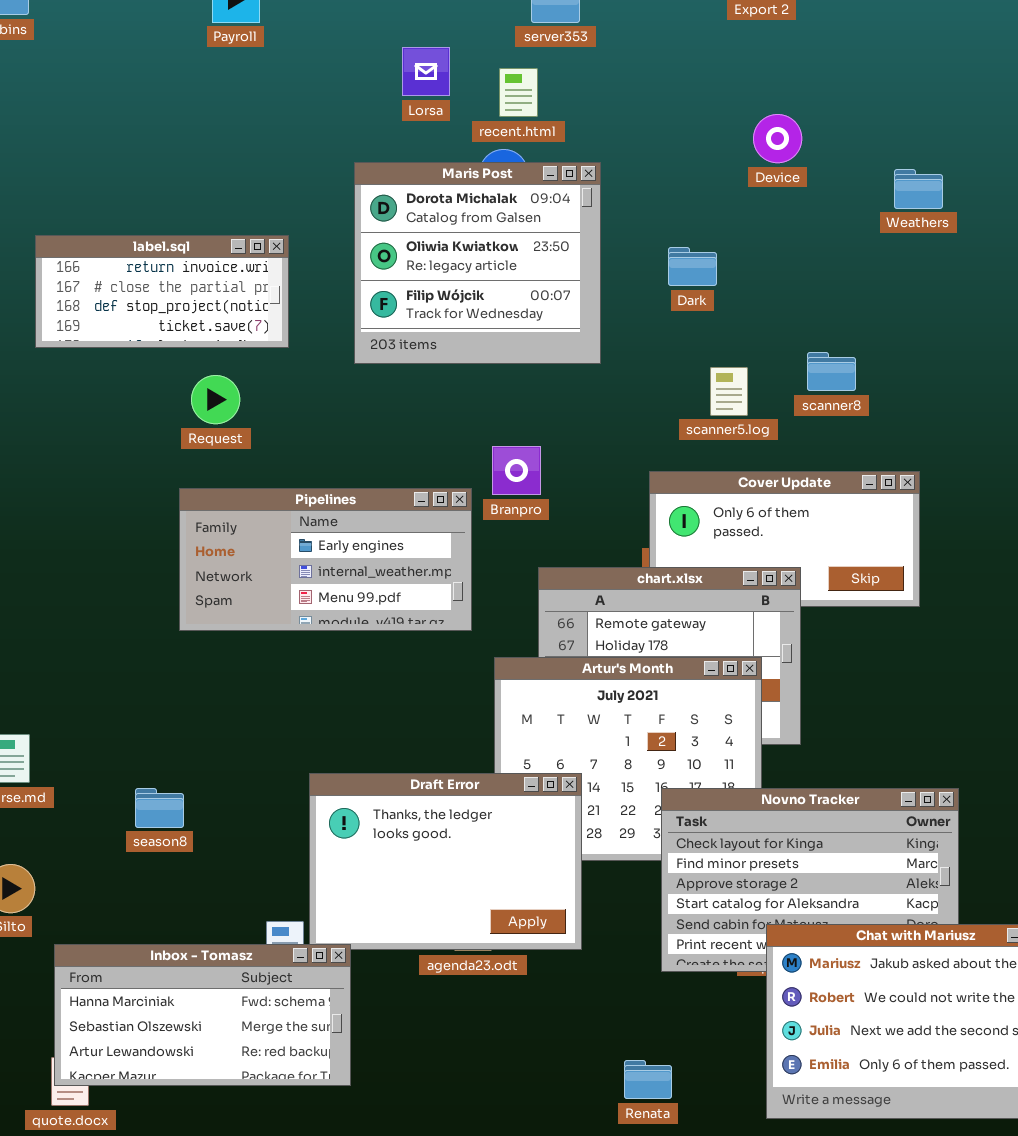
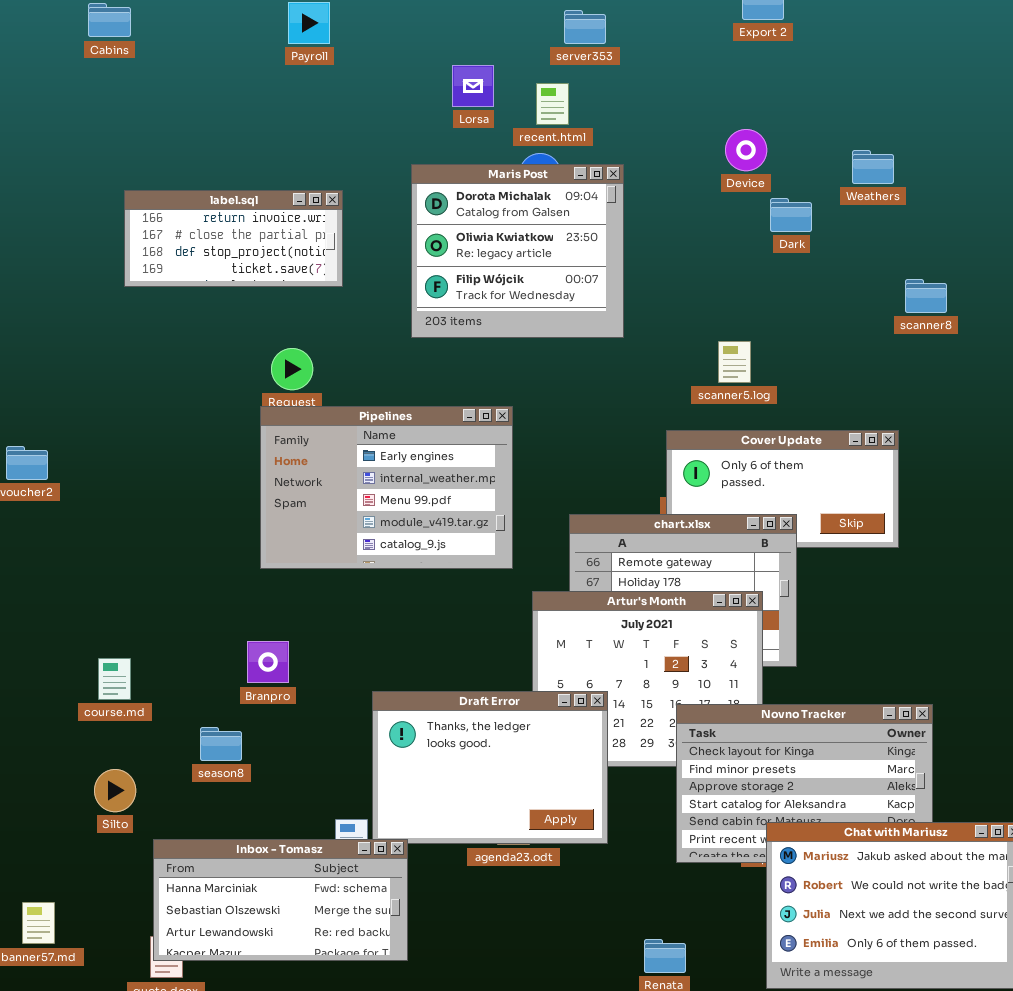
Device: [753,114,802,163] -> [725,129,767,171], moved
Weathers: [894,169,943,209] -> [852,150,894,184], moved
label.sql: [35,235,289,348] -> [124,190,343,287], moved
Dark: [668,247,717,286] -> [770,198,812,232], moved
scanner8: [807,352,856,391] -> [905,279,947,313], moved
Branpro: [492,446,541,495] -> [247,641,289,683], moved
Pipelines: [179,488,472,631] -> [260,406,513,569], resized
season8: [135,788,184,828] -> [200,727,242,761], moved

